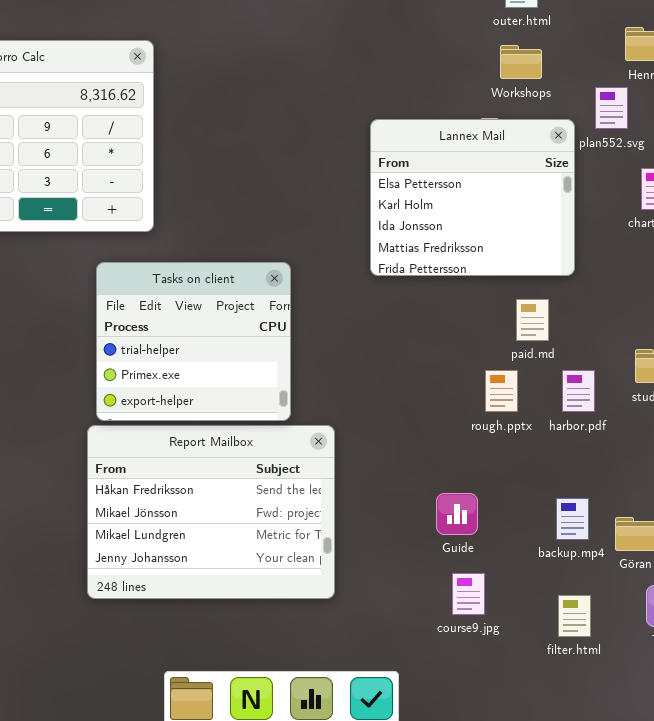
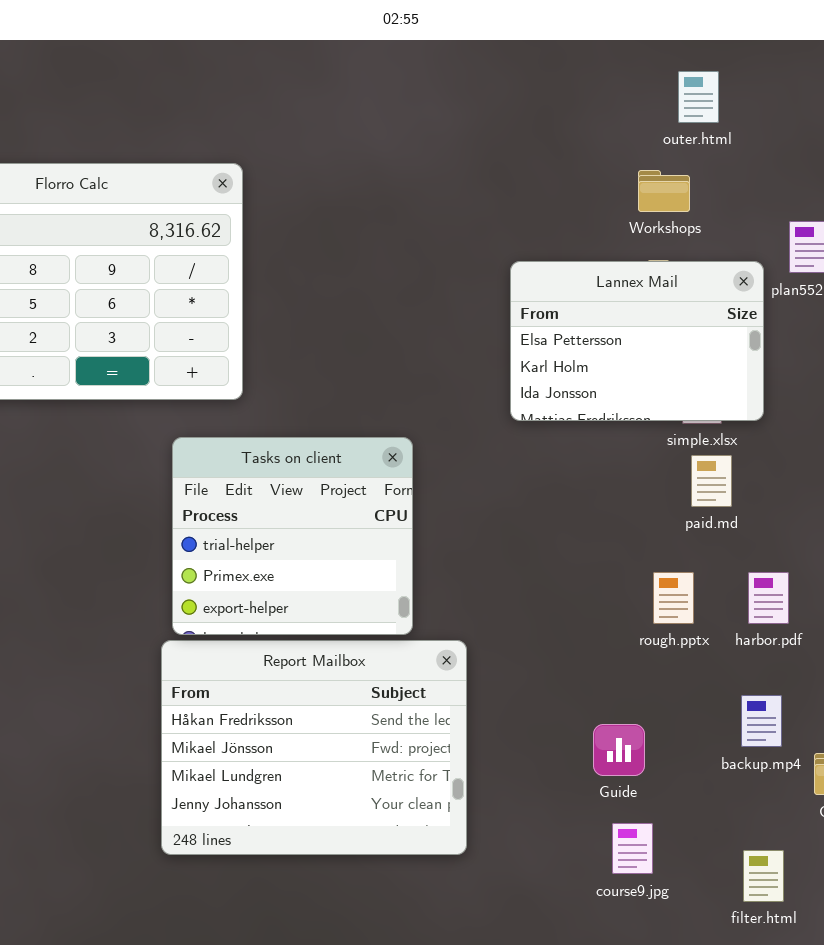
Workshops: [500,45,542,79] -> [638,170,690,212], moved
Lannex Mail: [370,119,575,276] -> [510,261,764,421], resized
paid.md: [516,299,549,341] -> [691,455,732,507], moved
backup.mp4: [556,498,589,540] -> [741,695,782,747], moved

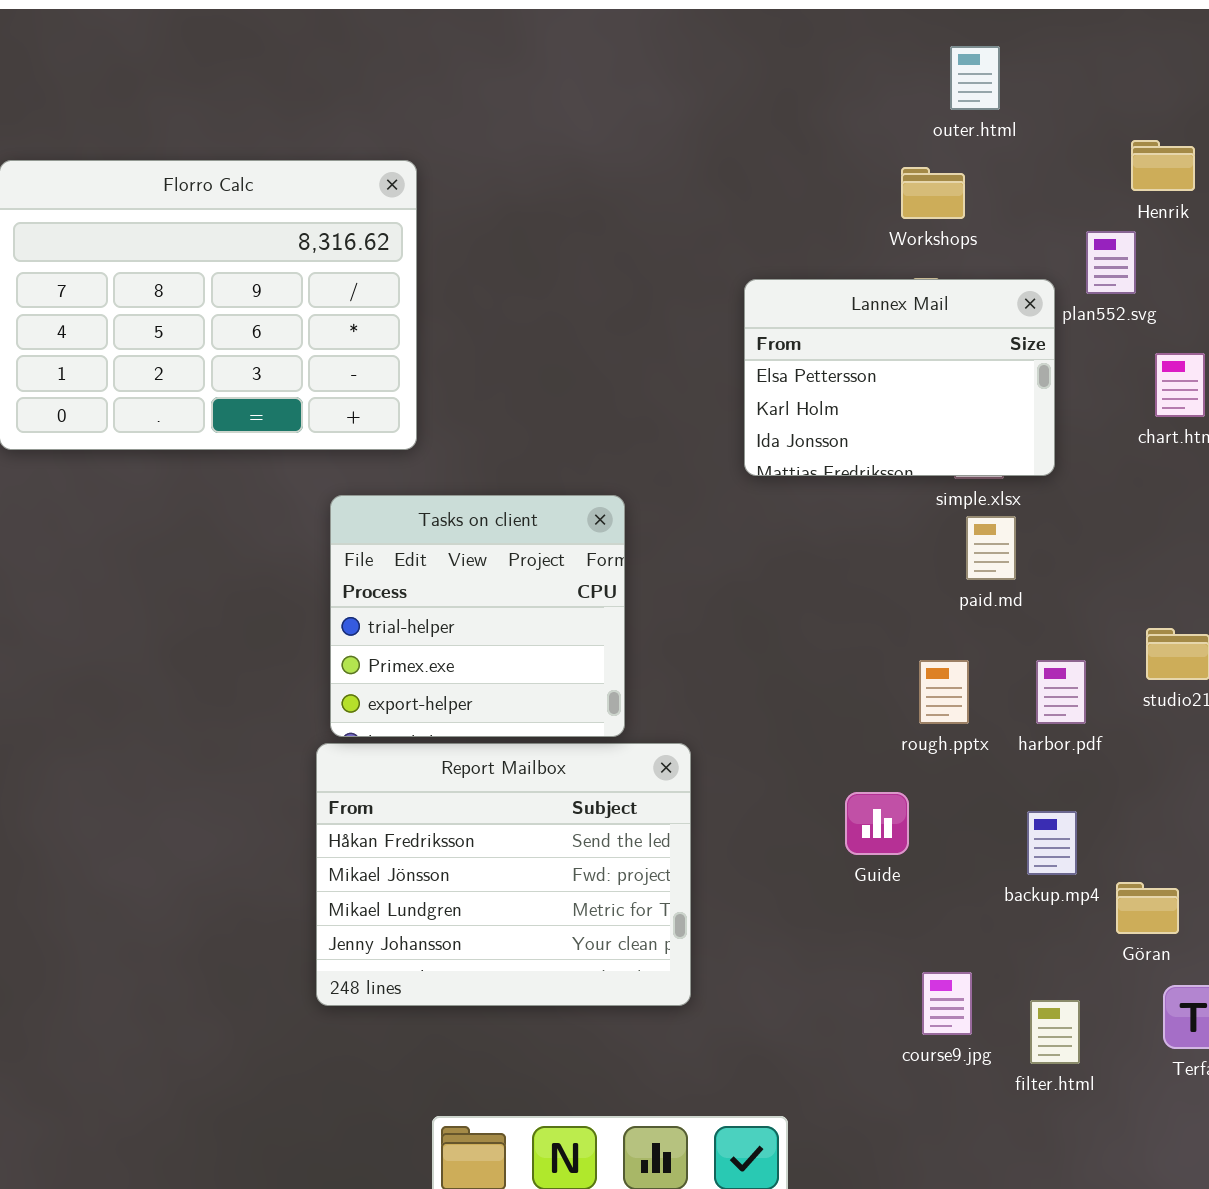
Guide: [593,724,645,776] -> [845,792,909,855], moved
course9.jpg: [612,823,653,874] -> [922,972,972,1035], moved

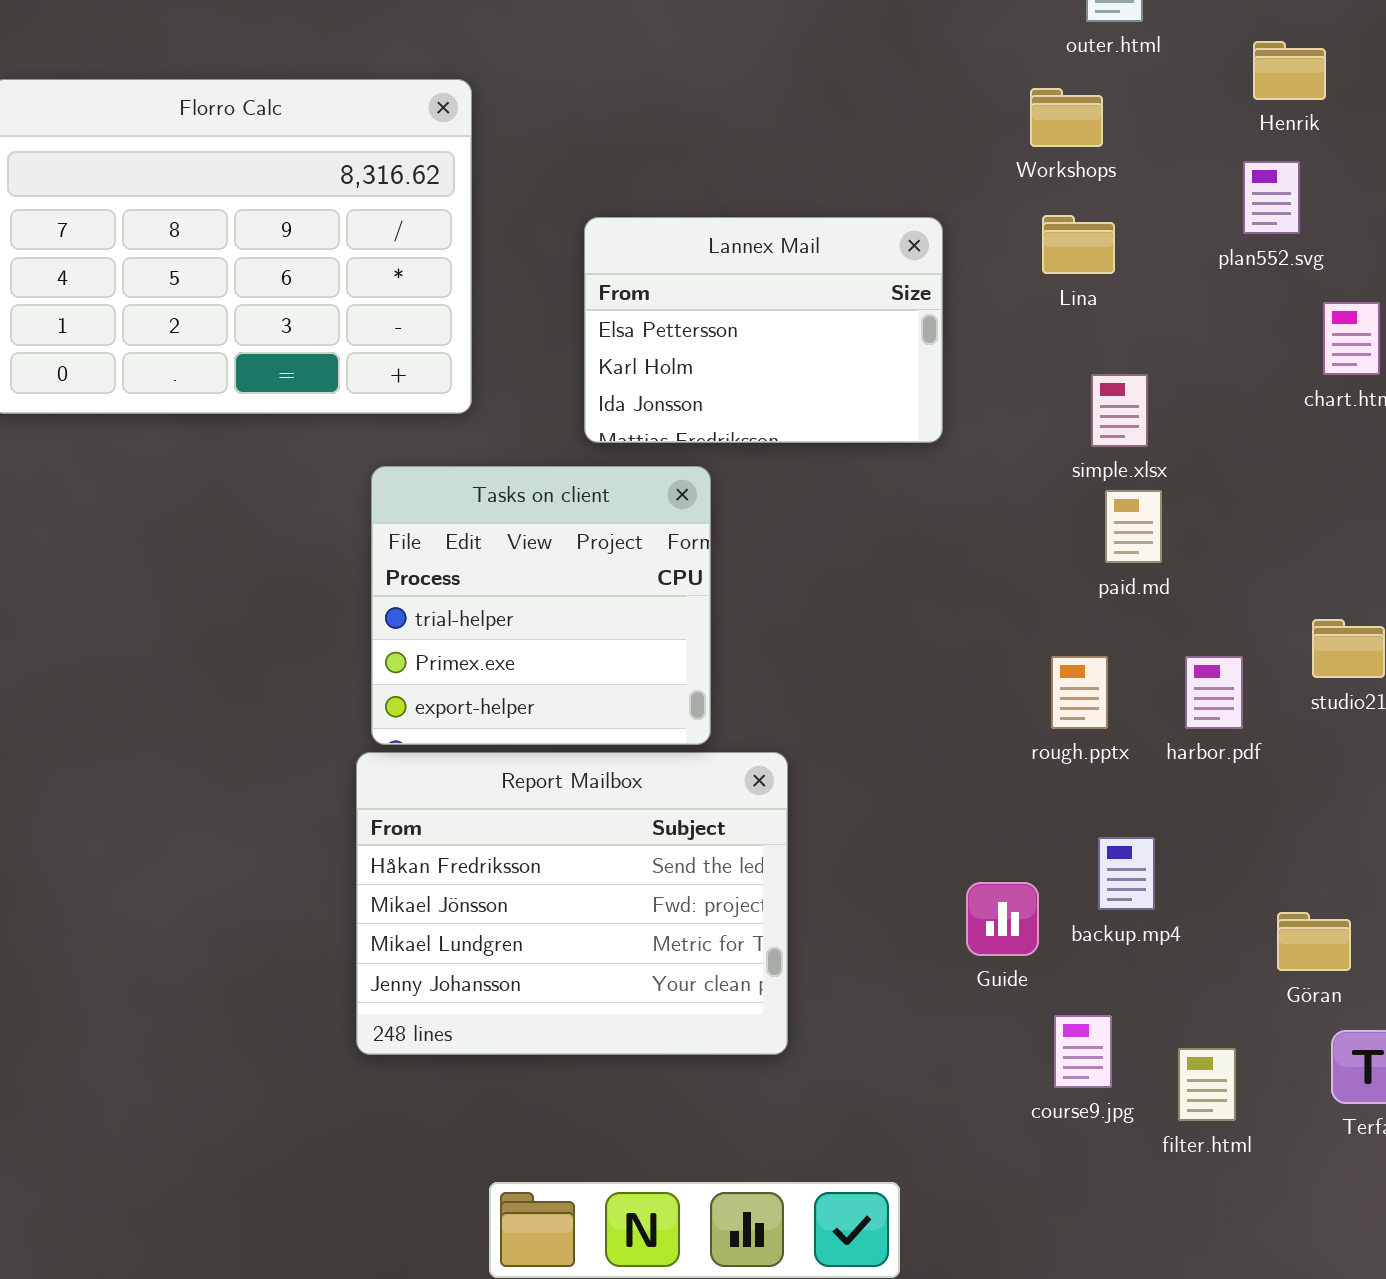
Henrik: [1131,140,1195,191] -> [1253,41,1326,100], moved
Lannex Mail: [744,279,1055,476] -> [584,217,943,443], moved
Guide: [845,792,909,855] -> [966,882,1039,956], moved
backup.mp4: [1027,811,1077,875] -> [1098,837,1155,910], moved

